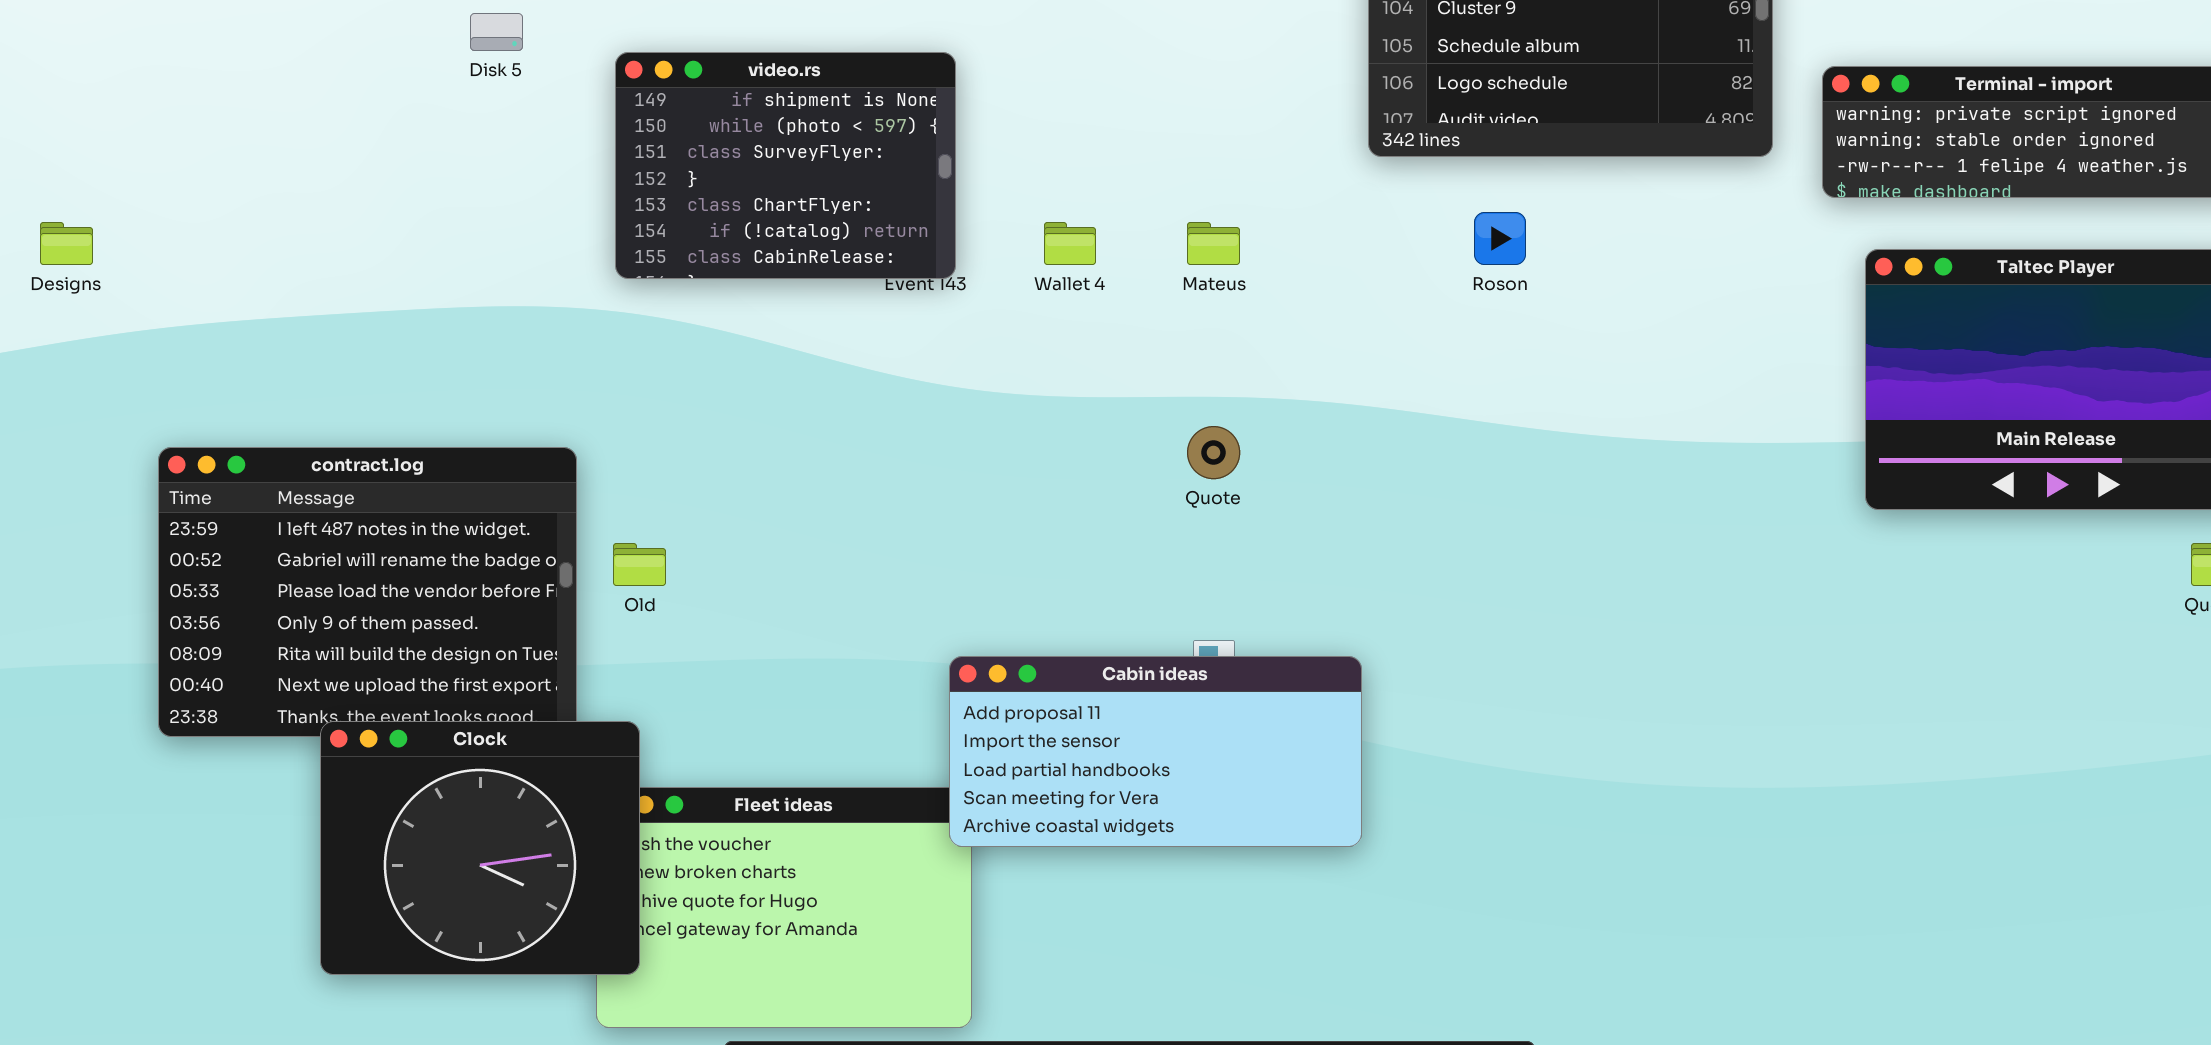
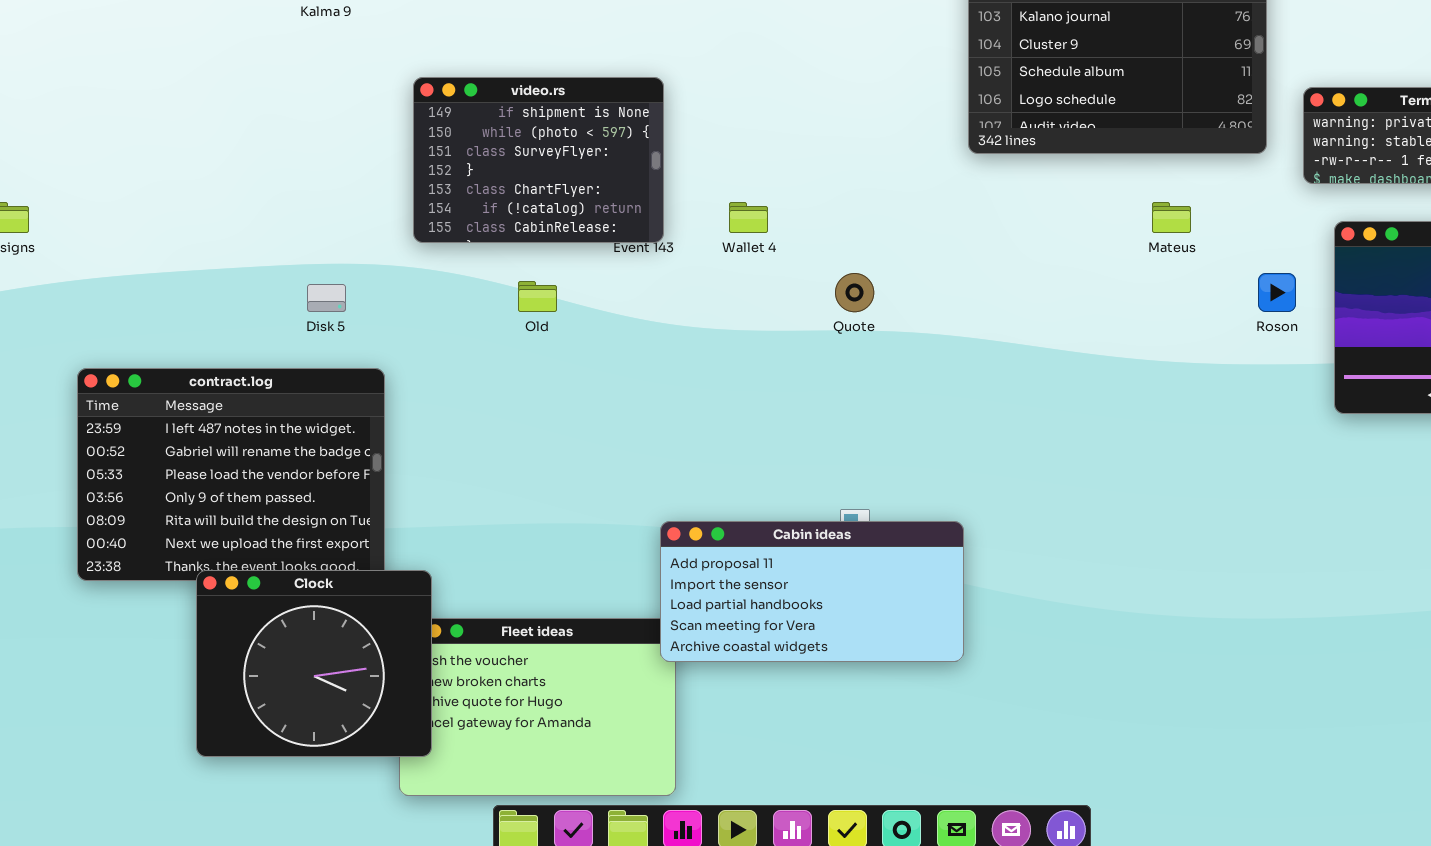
Disk 5: [470,13,523,51] -> [307,284,346,312], moved
Roson: [1474,212,1526,265] -> [1258,273,1296,312], moved
Mateus: [1187,222,1240,265] -> [1152,202,1191,233], moved
Quote: [1187,426,1240,479] -> [835,273,874,312], moved
Old: [613,543,666,586] -> [518,281,557,312], moved

